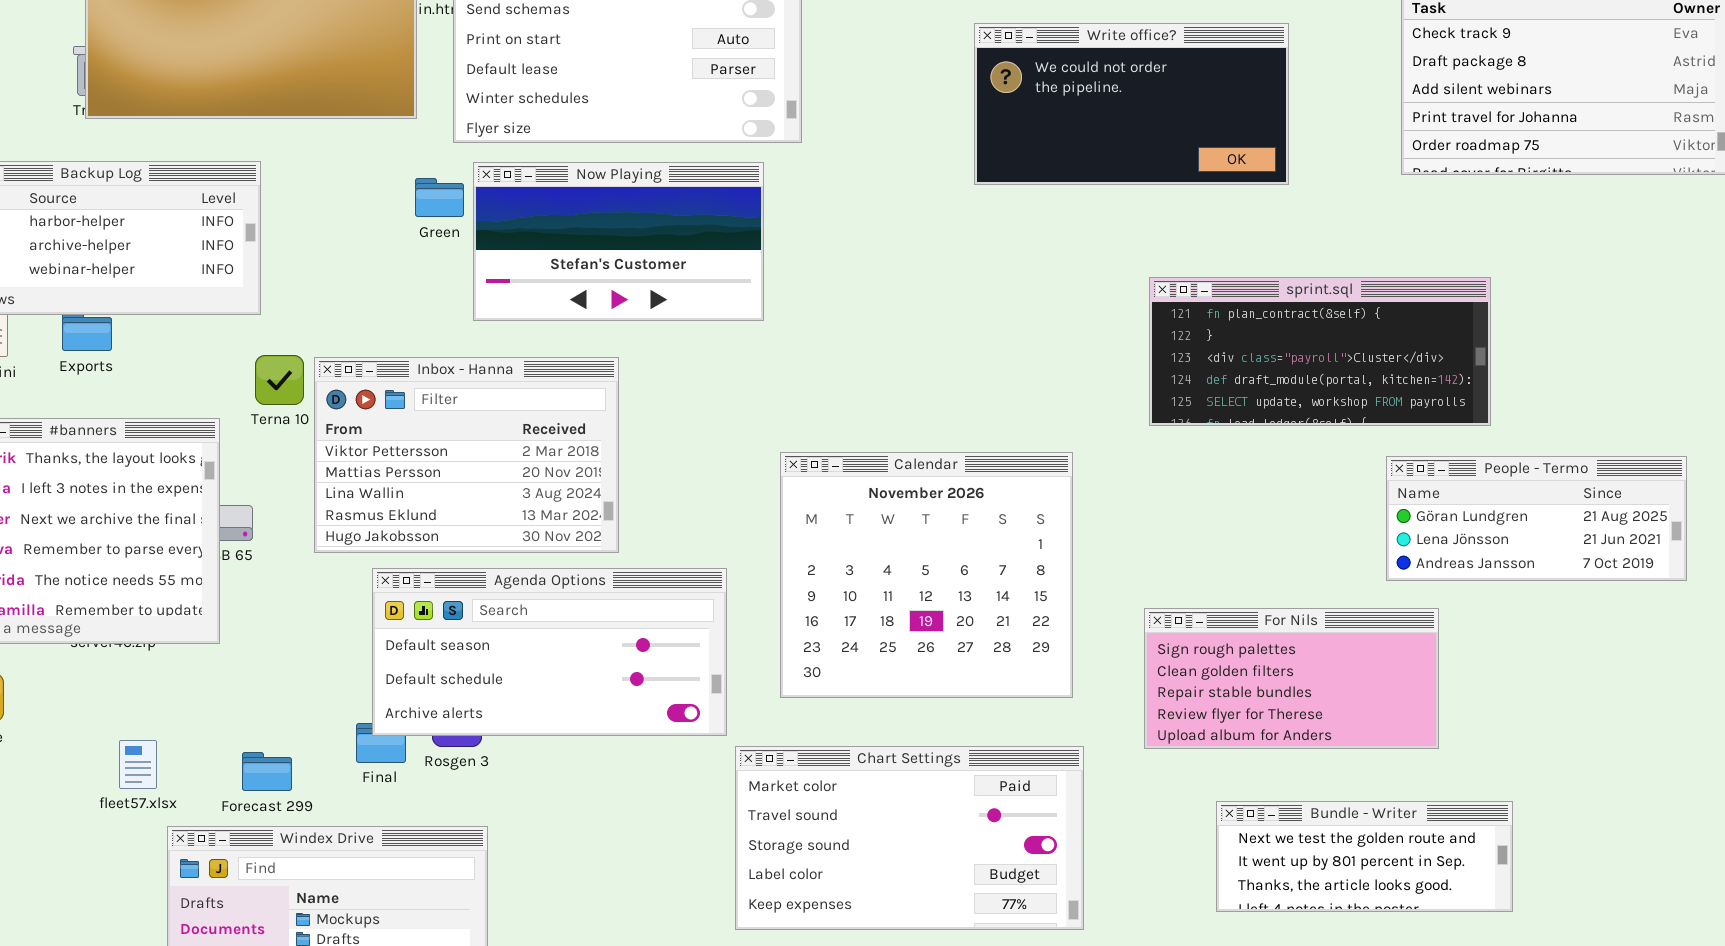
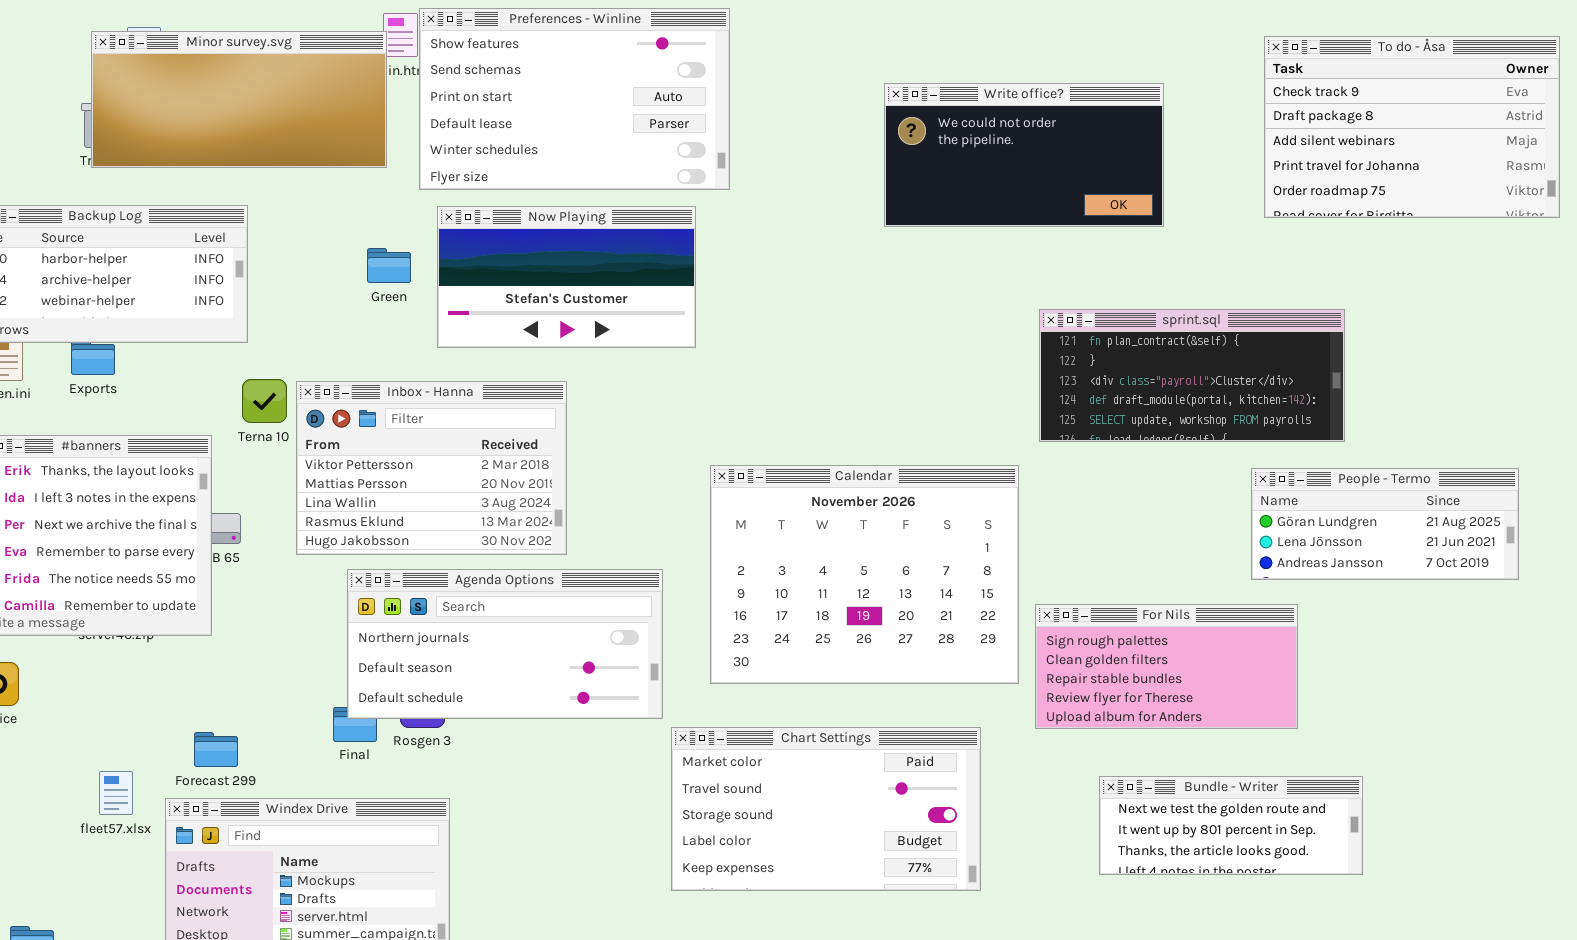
Green: [415,178,464,217] -> [367,248,411,283], moved
Calendar: [780,452,1073,698] -> [710,465,1019,684], resized
Agenda Options: [372,568,727,736] -> [347,569,663,719], scrolled up 1 row
fleet57.xlsx: [119,740,157,789] -> [99,771,133,815], moved
Forecast 299: [242,752,292,791] -> [194,732,238,767], moved

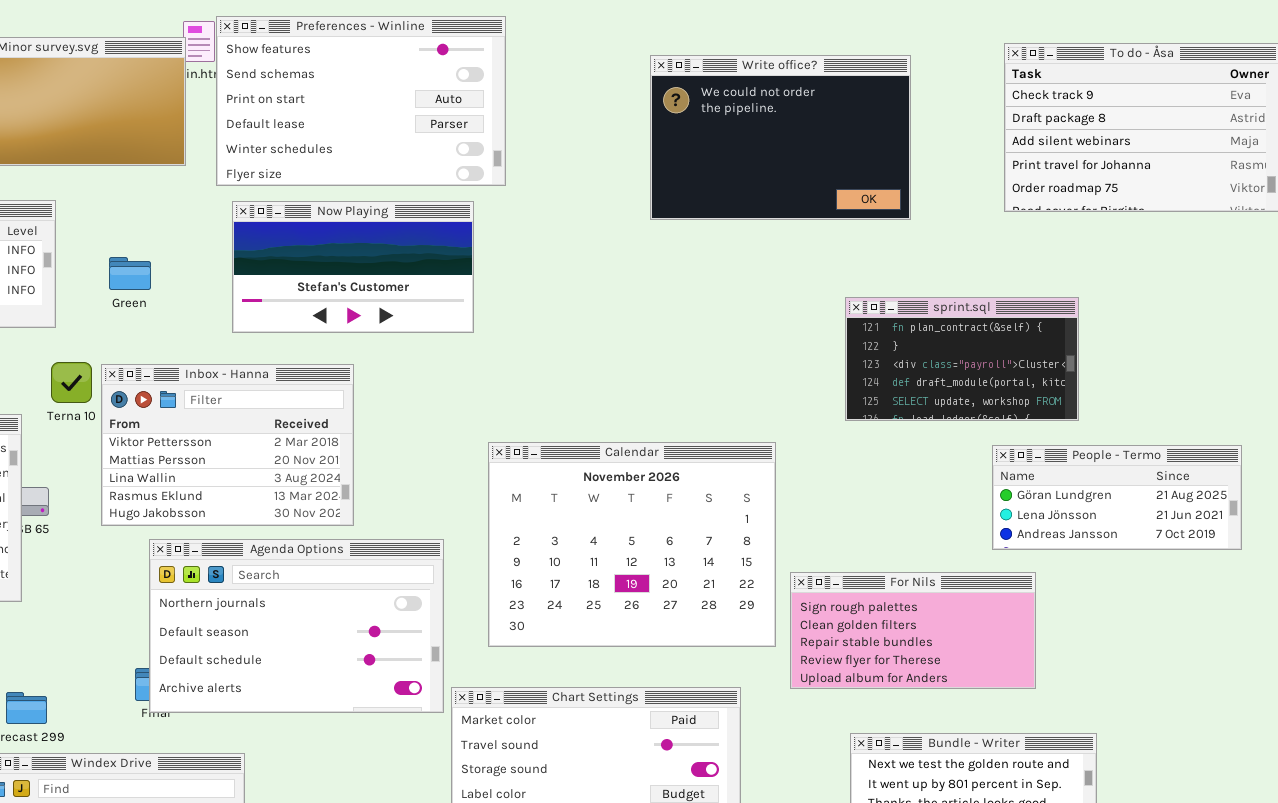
Write office?: [884,83,1164,227] -> [650,55,911,220], resized
Green: [367,248,411,283] -> [109,257,151,290], moved
sprint.sql: [1039,309,1345,442] -> [845,297,1079,421], resized
Agenda Options: [347,569,663,719] -> [149,539,444,713], resized

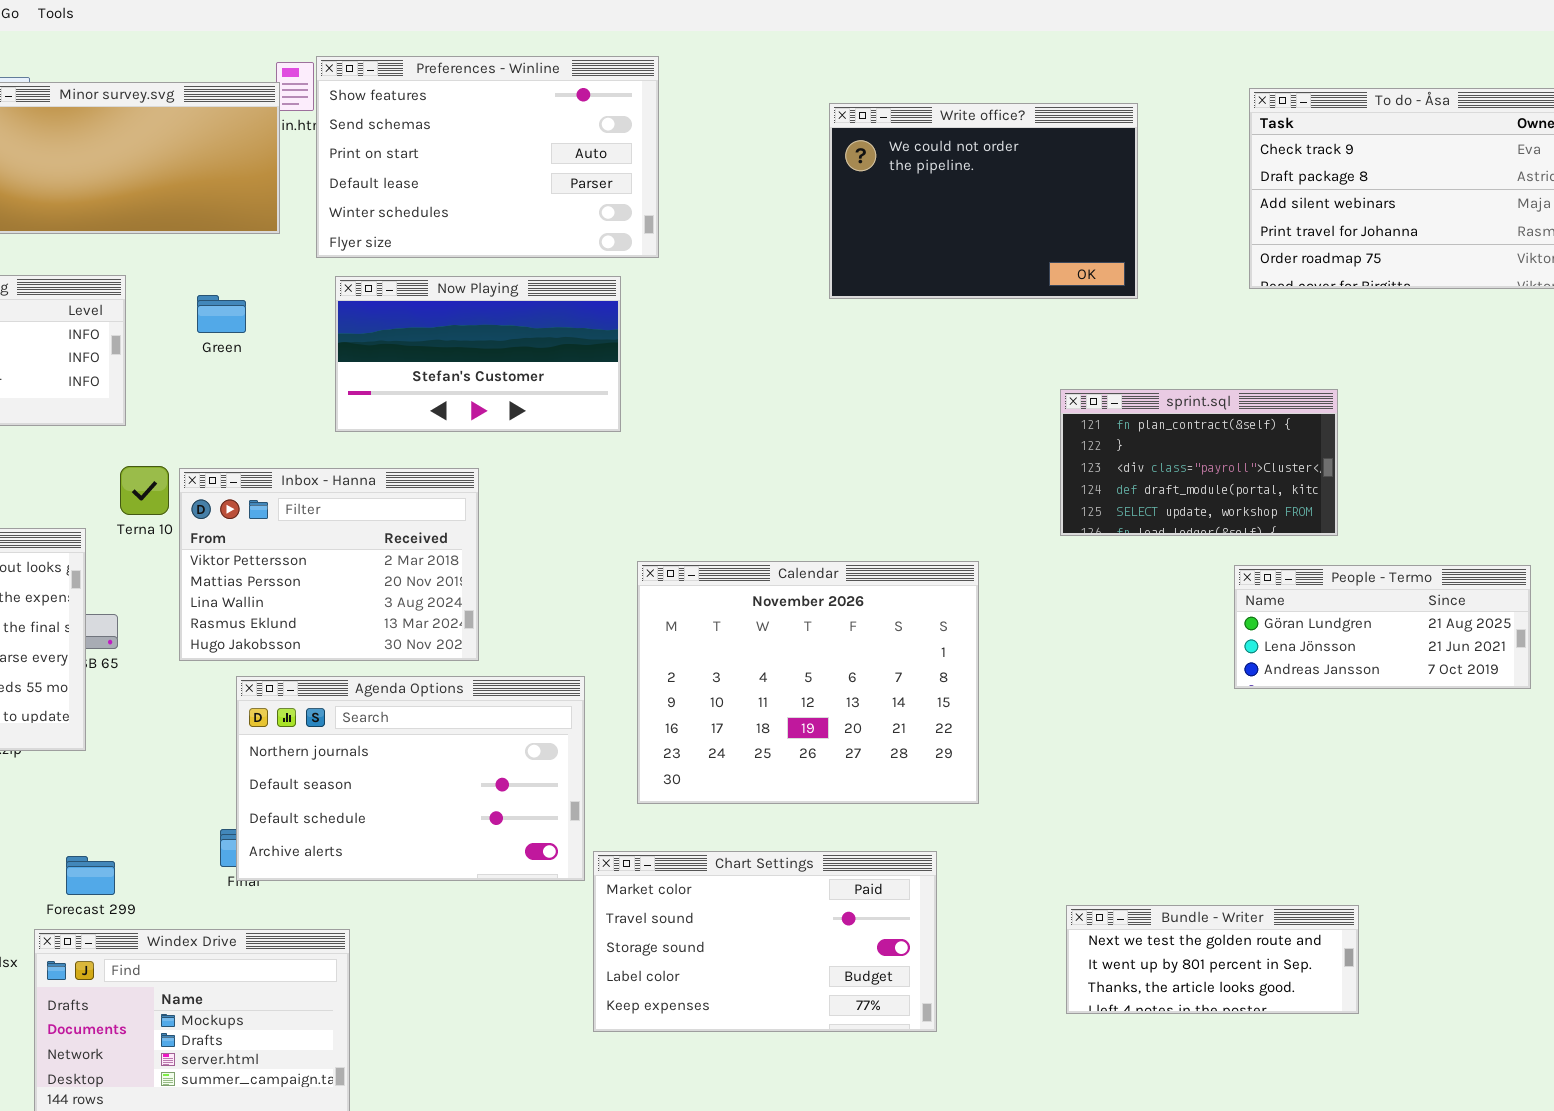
Green: [109,257,151,290] -> [197,295,246,333], moved
For Nils: [790,572,1036,689] -> none, closed

